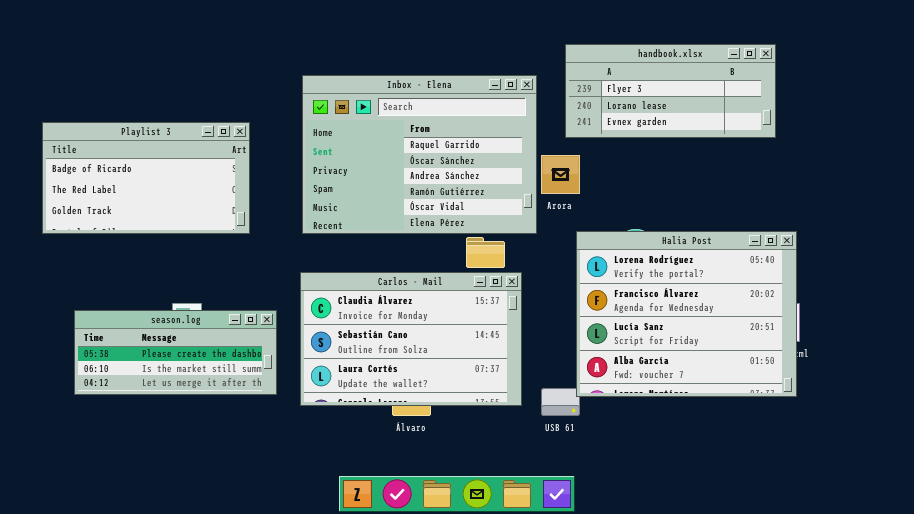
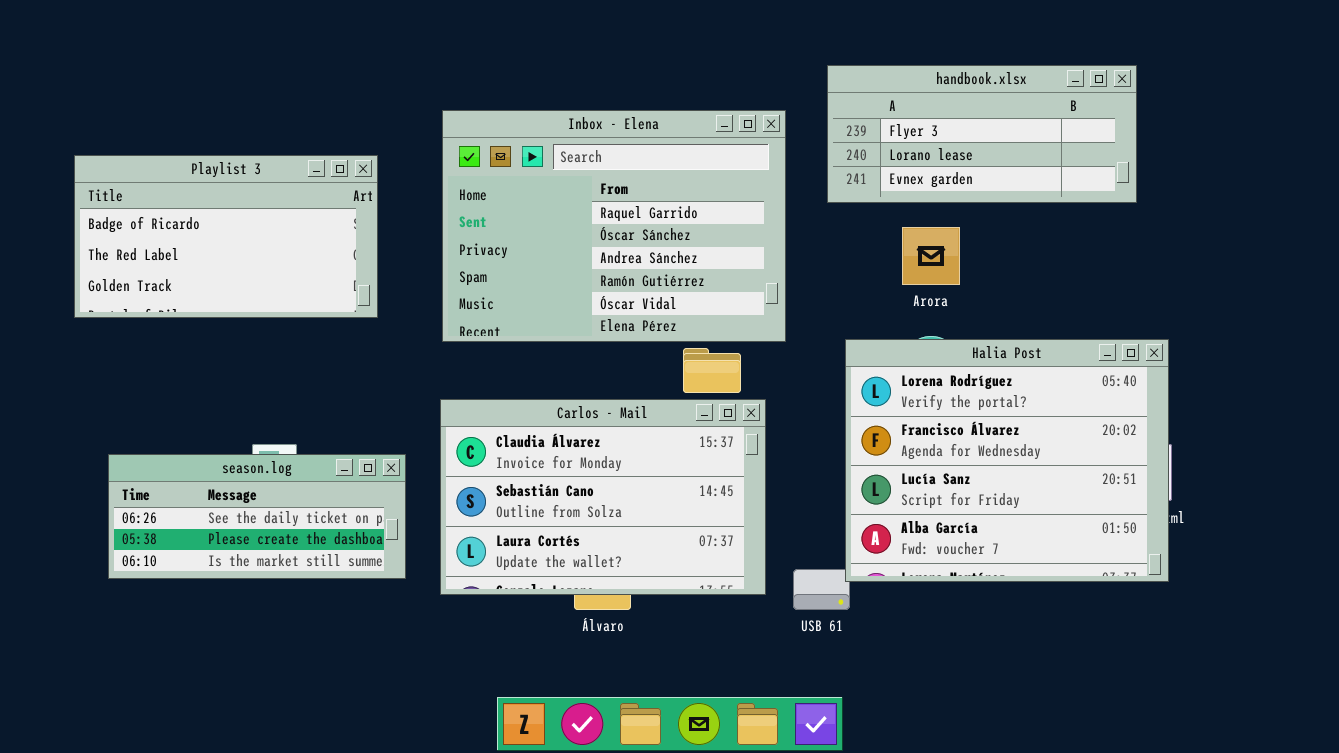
Playlist 3: [42,122,250,234] -> [74,155,378,318], moved
Arora: [541,155,580,194] -> [902,227,960,285], moved
season.log: [74,310,277,395] -> [108,454,406,579], scrolled up 1 row

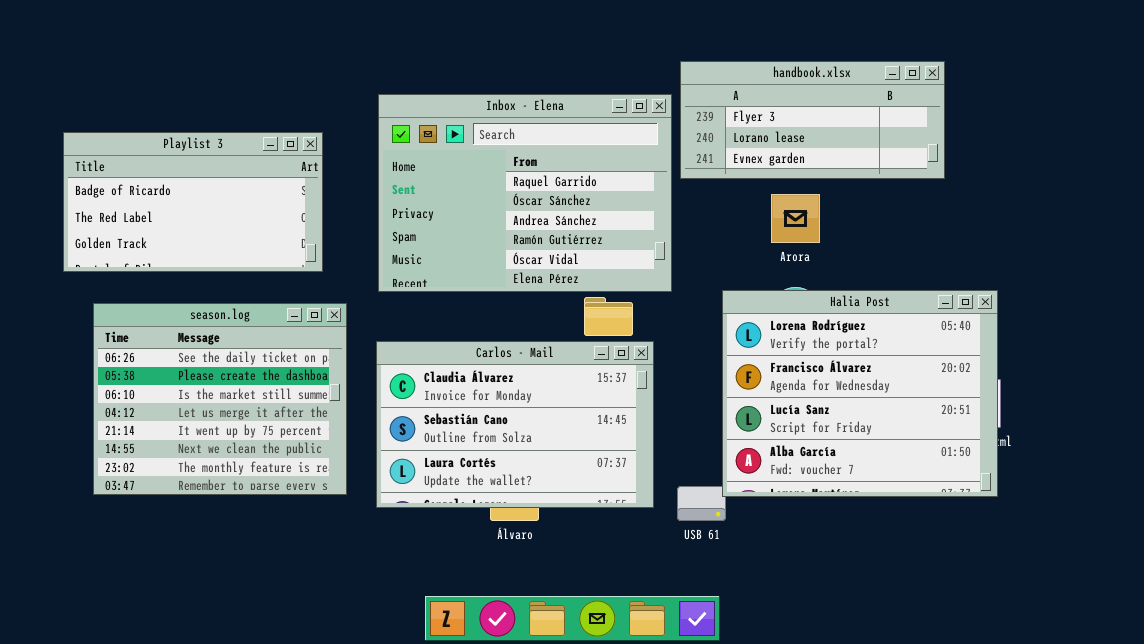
handbook.xlsx: [827,65,1137,203] -> [680,61,945,179], moved
season.log: [108,454,406,579] -> [93,303,347,495], resized

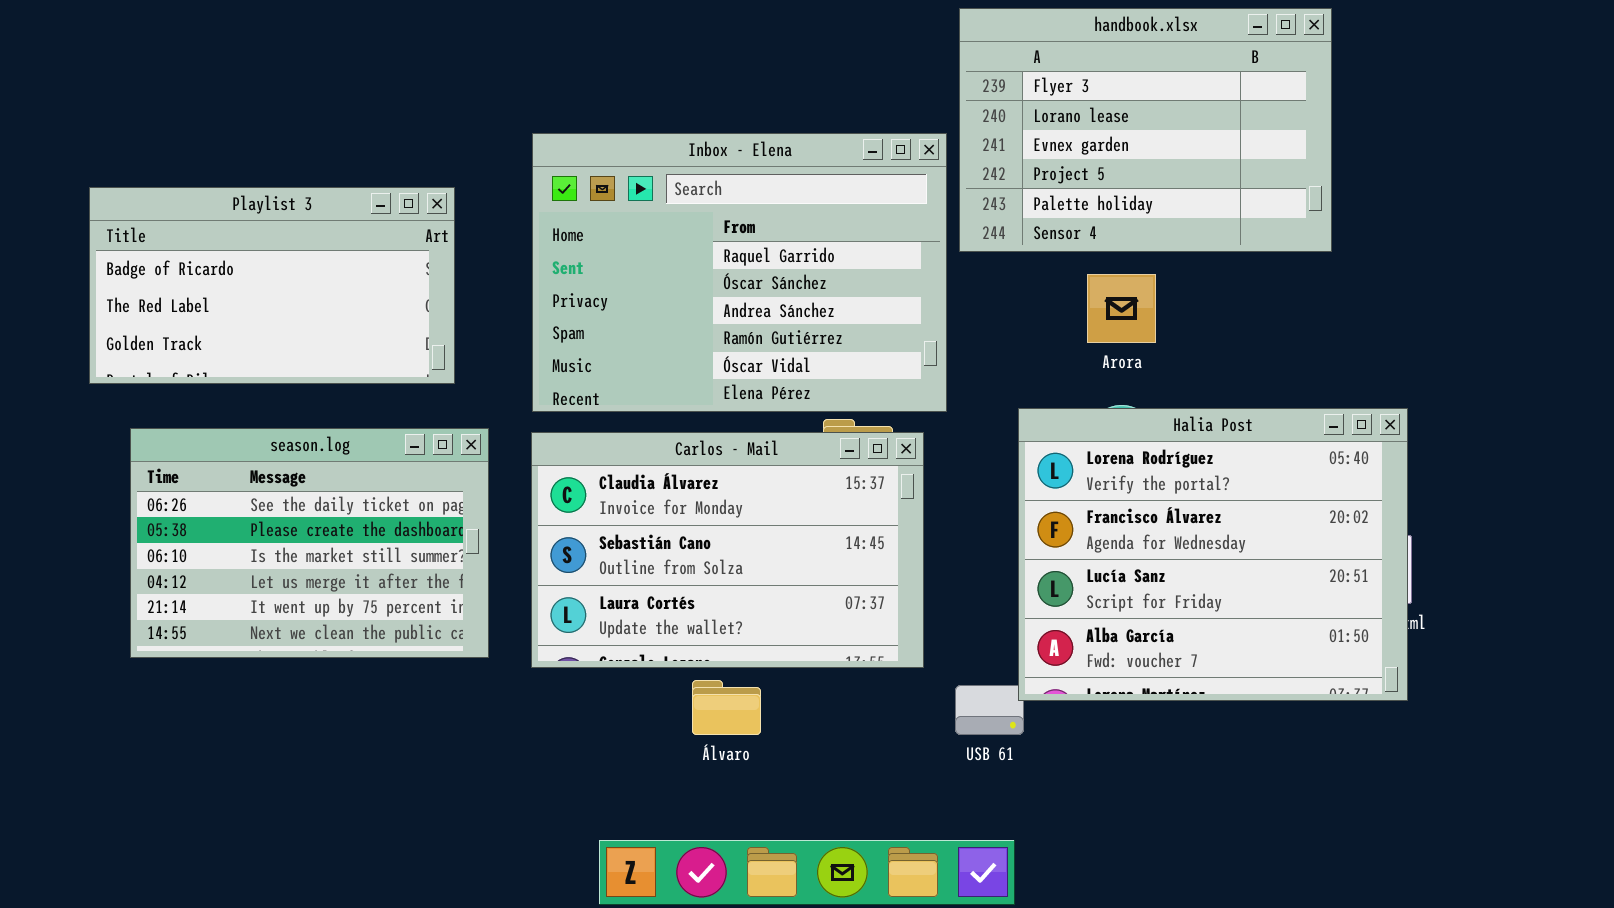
handbook.xlsx: [680,61,945,179] -> [959,8,1332,252], resized
season.log: [93,303,347,495] -> [130,428,489,658], resized
Carlos - Mail: [376,341,654,508] -> [531,432,924,668], moved

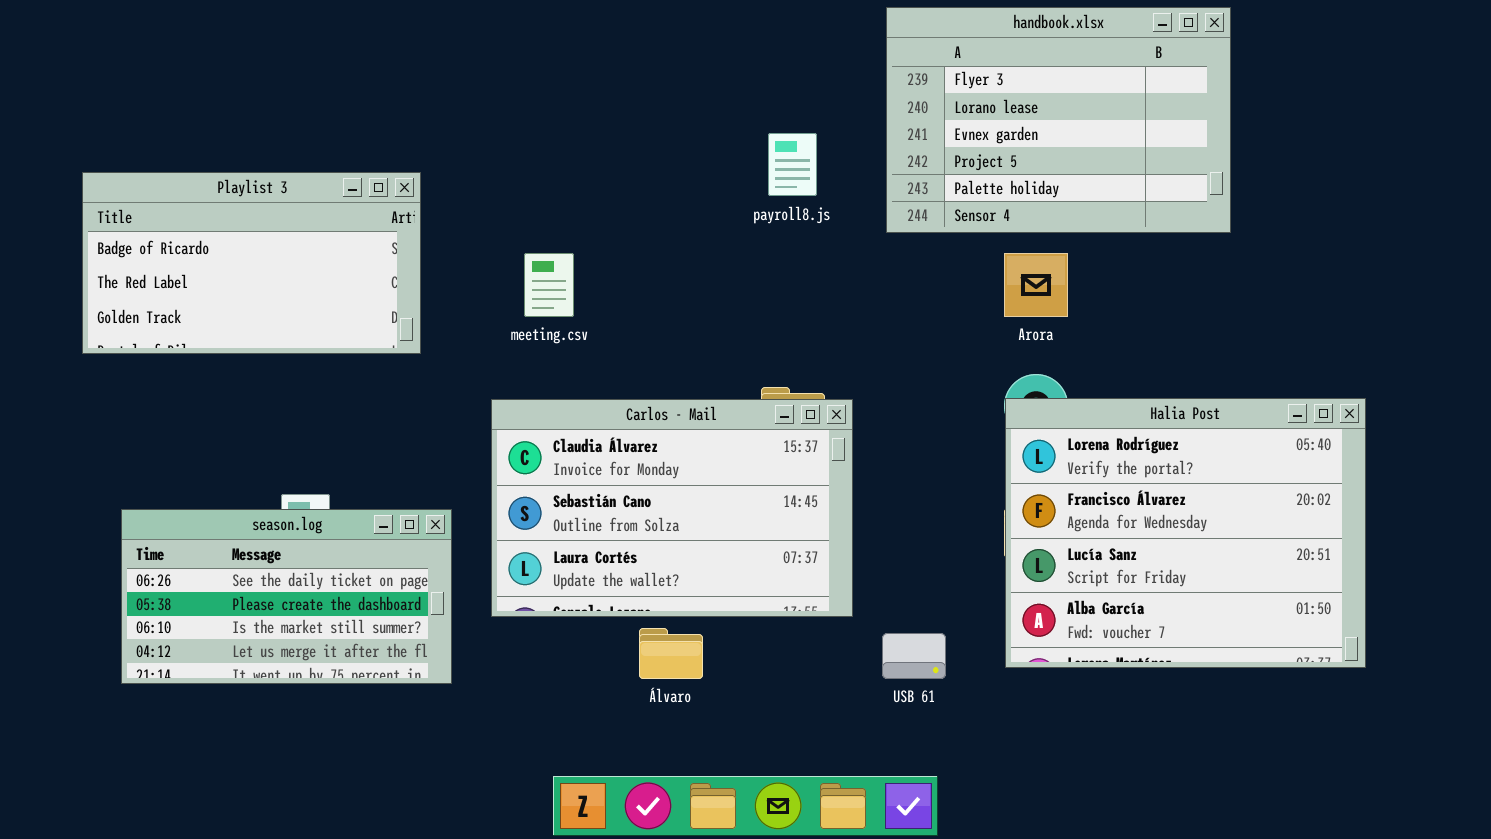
Inbox - Elena: [532,133,947,412] -> none, closed
Halia Post: [1018,408,1408,701] -> [1005,398,1366,668], moved
season.log: [130,428,489,658] -> [121,509,452,684], moved, resized

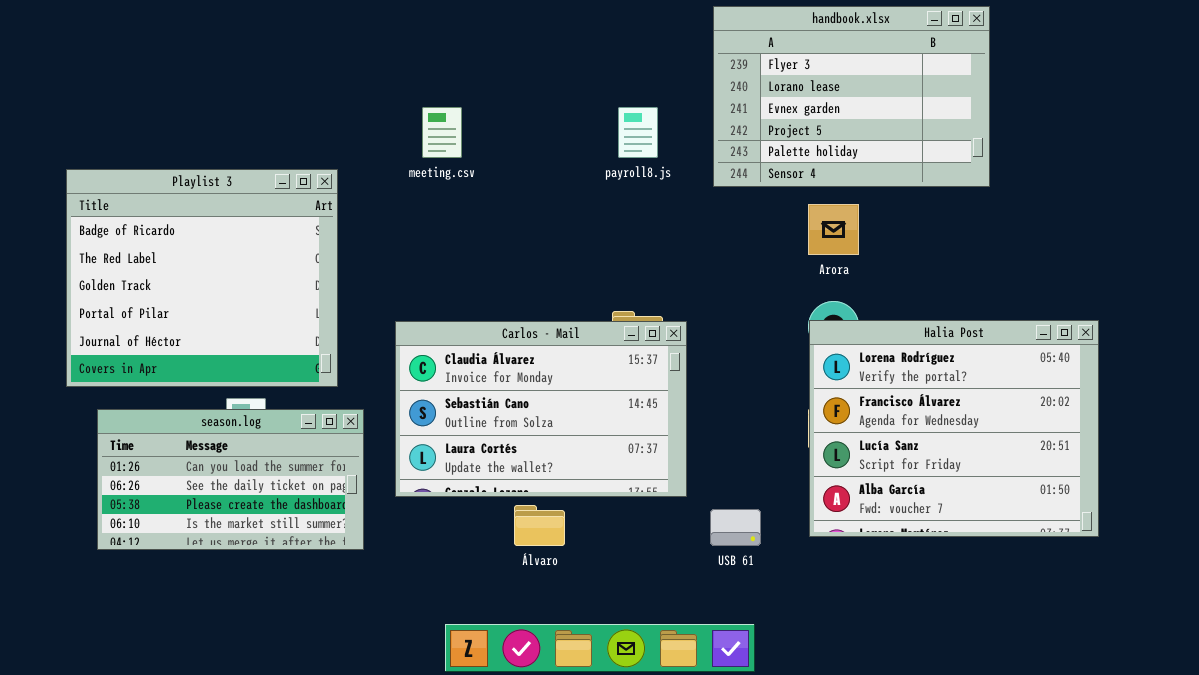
Playlist 3: [82,172,421,354] -> [66,169,338,387], moved, resized
meeting.csv: [524,253,574,317] -> [422,107,462,158], moved
season.log: [121,509,452,684] -> [97,409,364,550], scrolled up 1 row

